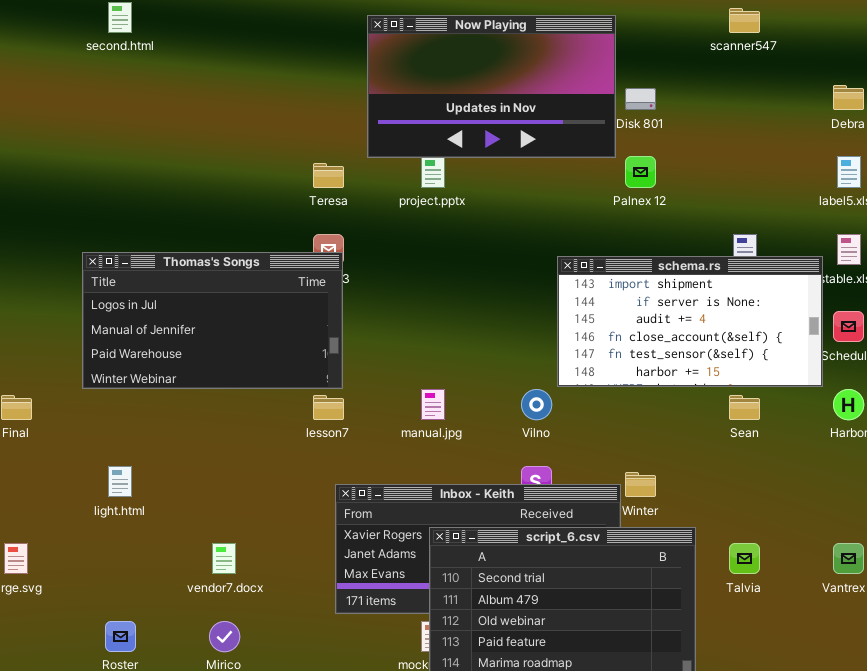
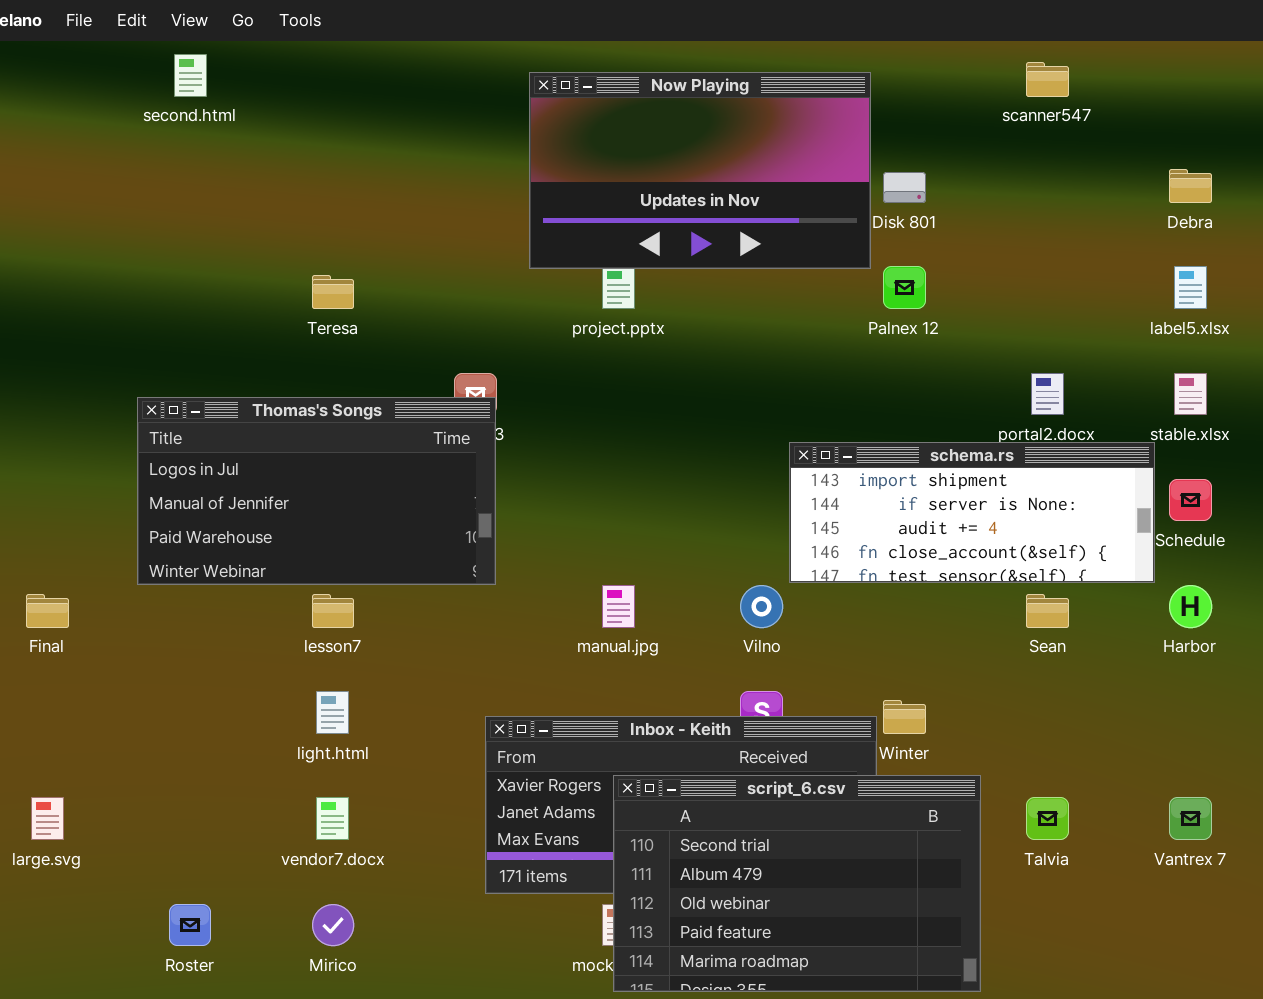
Teresa: [313,163,344,188] -> [312,275,354,309], moved
schema.rs: [557,256,823,387] -> [789,442,1155,583], resized
lesson7: [313,395,344,420] -> [312,594,354,628], moved
light.html: [108,466,132,497] -> [316,691,349,734], moved

